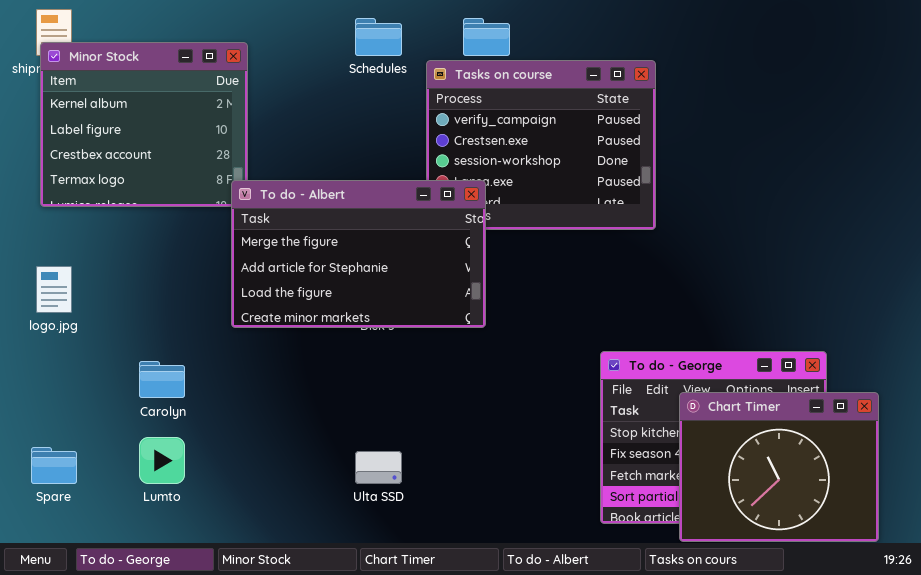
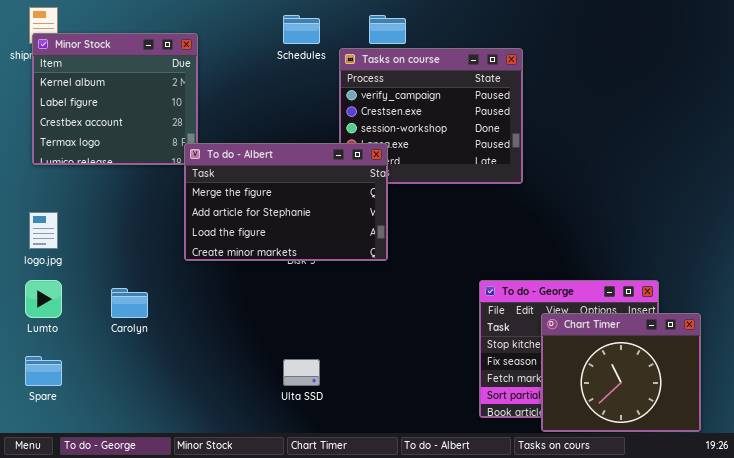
Lumto: [139,437,185,484] -> [25,280,62,318], moved

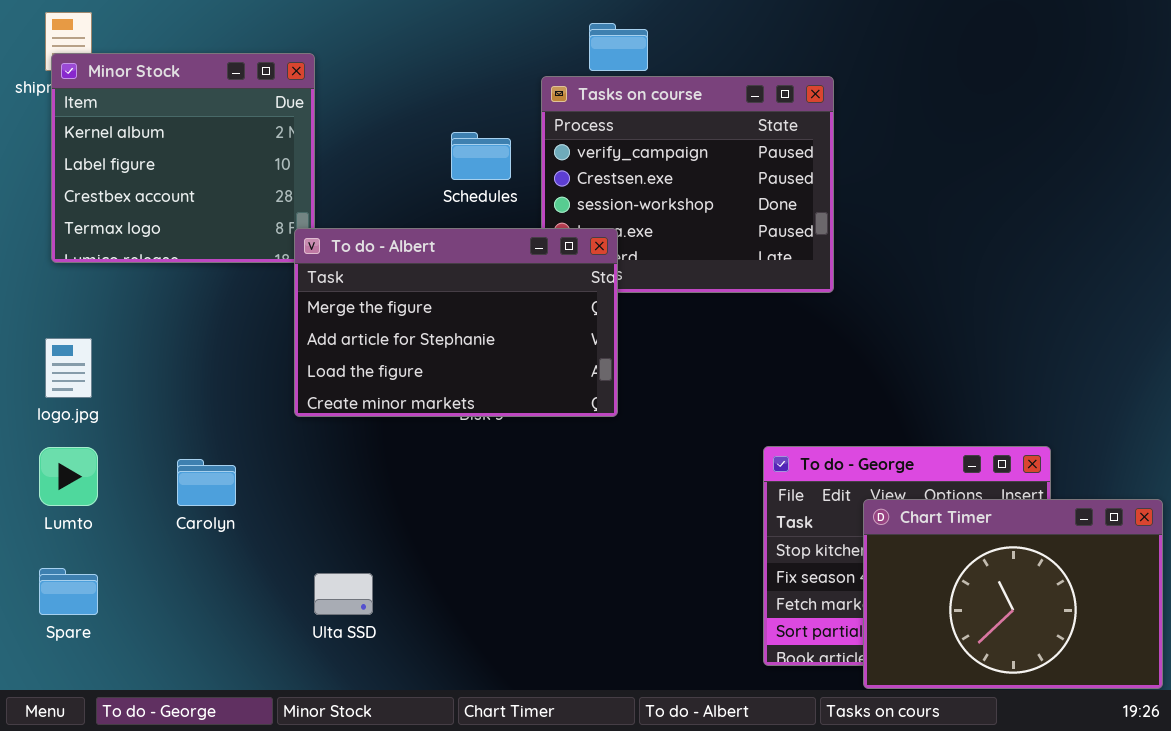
Schedules: [283,15,320,44] -> [451,132,511,180], moved
Chart Timer: [541,313,701,432] -> [863,499,1163,689], resized
Ulta SSD: [283,359,320,386] -> [314,573,373,615], moved

